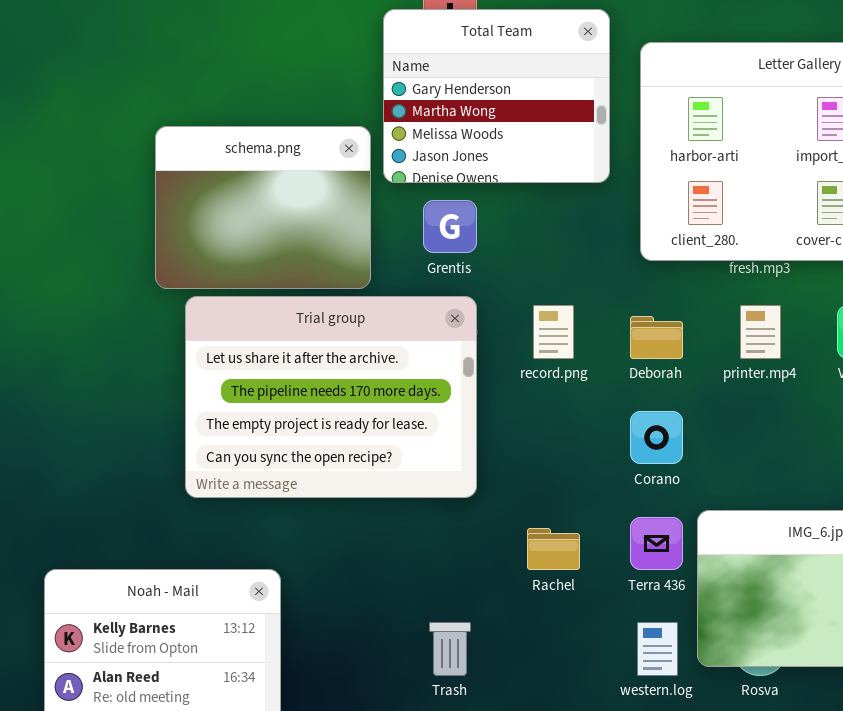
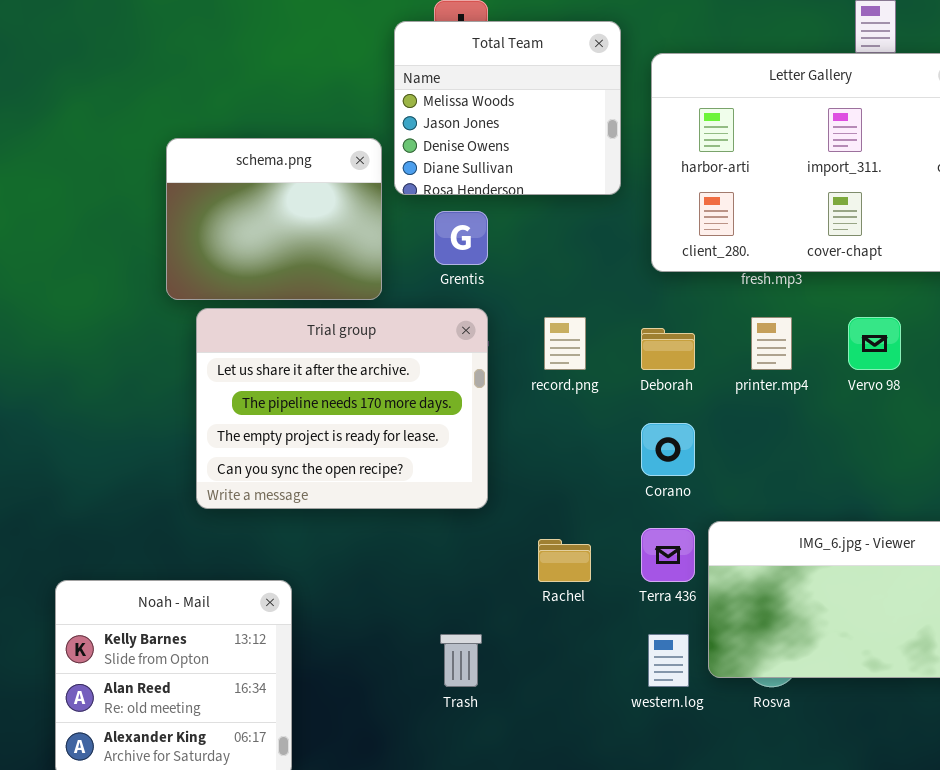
Total Team: [383,9,610,183] -> [394,21,621,195], scrolled down 2 rows

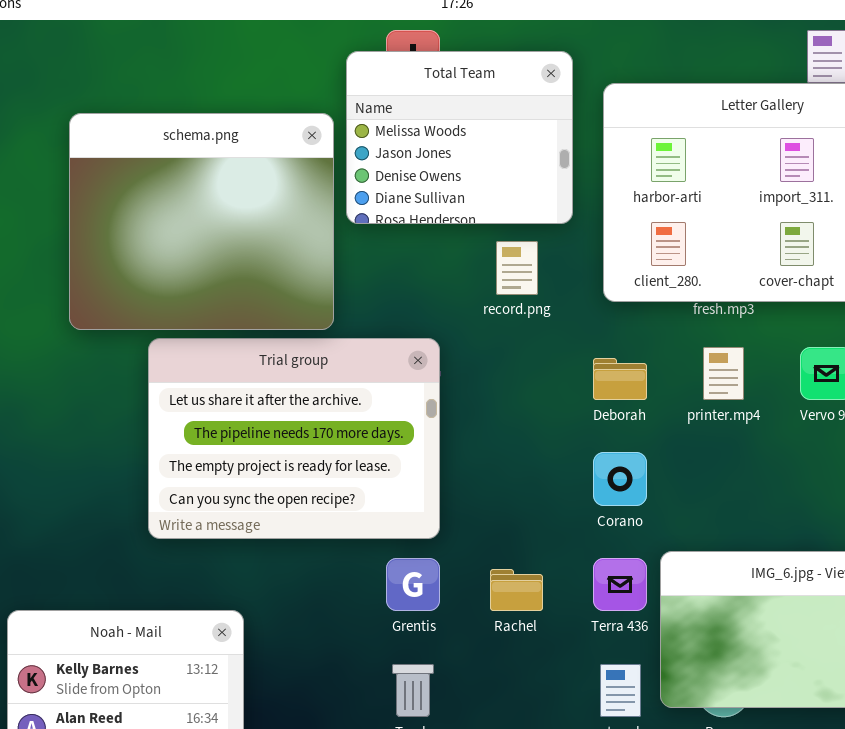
schema.png: [166,138,382,300] -> [69,113,334,330], resized
Grentis: [434,211,488,265] -> [386,558,440,611], moved
record.png: [544,317,586,370] -> [496,241,538,295], moved

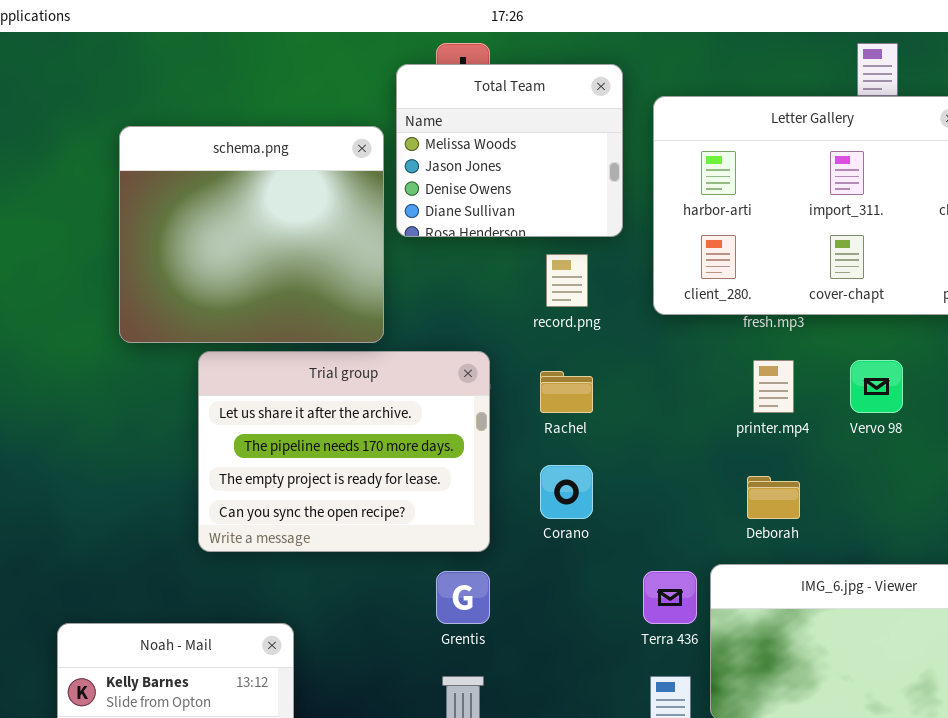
Deborah: [593,358,647,400] -> [747,476,800,519], moved
Corano: [593,452,647,506] -> [540,465,593,519], moved
Rachel: [490,569,543,611] -> [540,371,593,413], moved

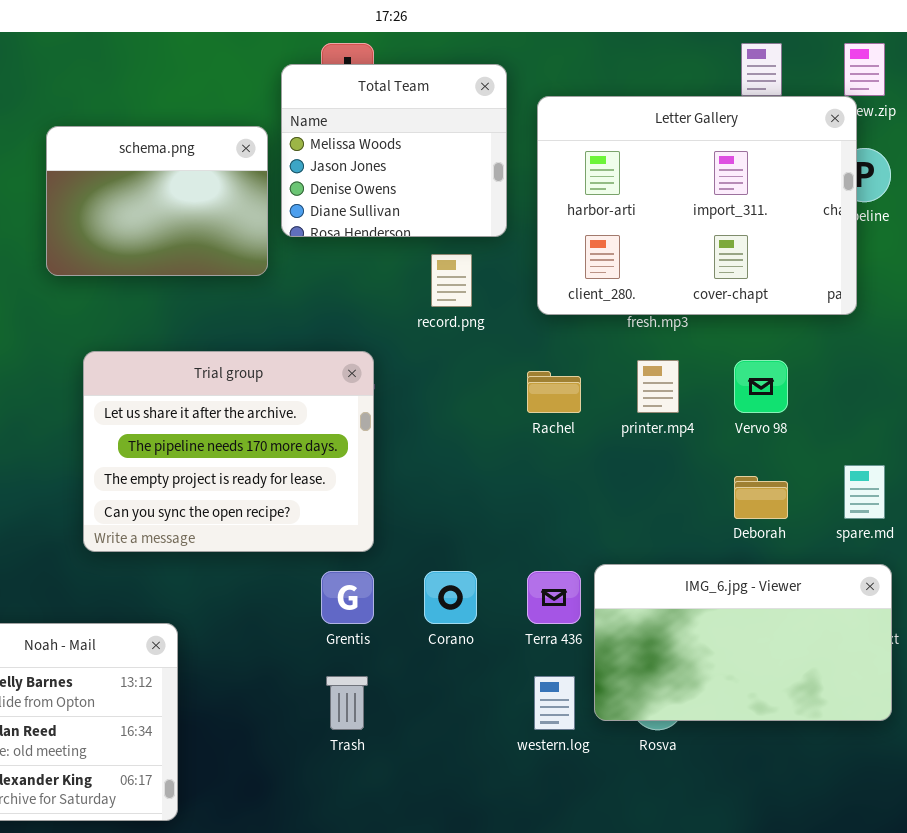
schema.png: [119,126,384,343] -> [46,126,268,276], resized
Rachel: [540,371,593,413] -> [527,371,581,413], moved
Corano: [540,465,593,519] -> [424,571,477,624], moved
Deborah: [747,476,800,519] -> [734,476,788,519], moved

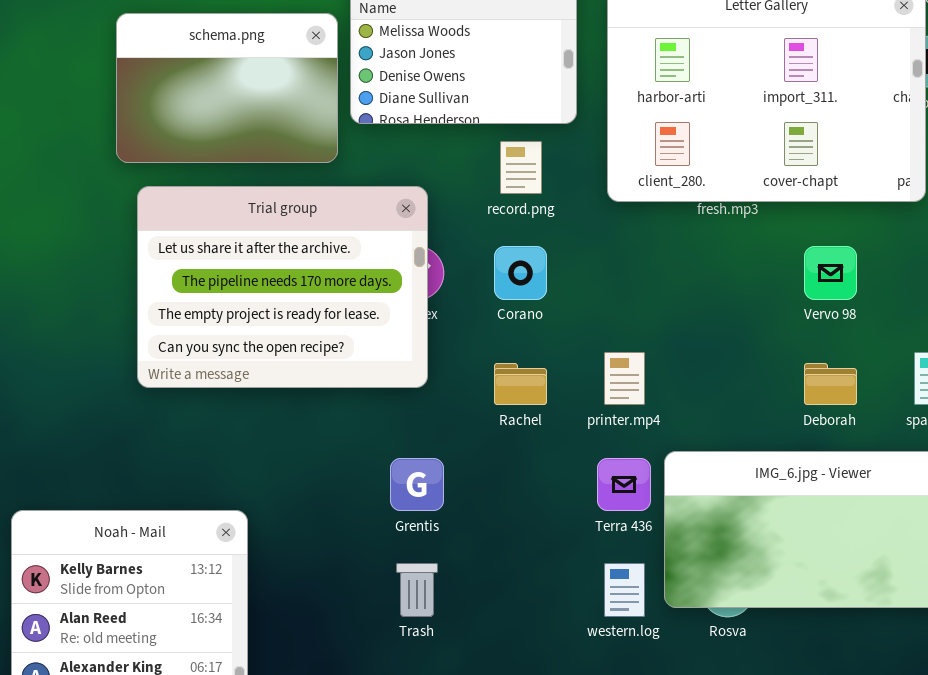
Trial group: [83,351,374,552] -> [137,186,428,388], moved
printer.mp4: [637,360,679,413] -> [604,352,645,405], moved
Rachel: [527,371,581,413] -> [494,363,547,405], moved
Corano: [424,571,477,624] -> [494,246,547,300], moved

